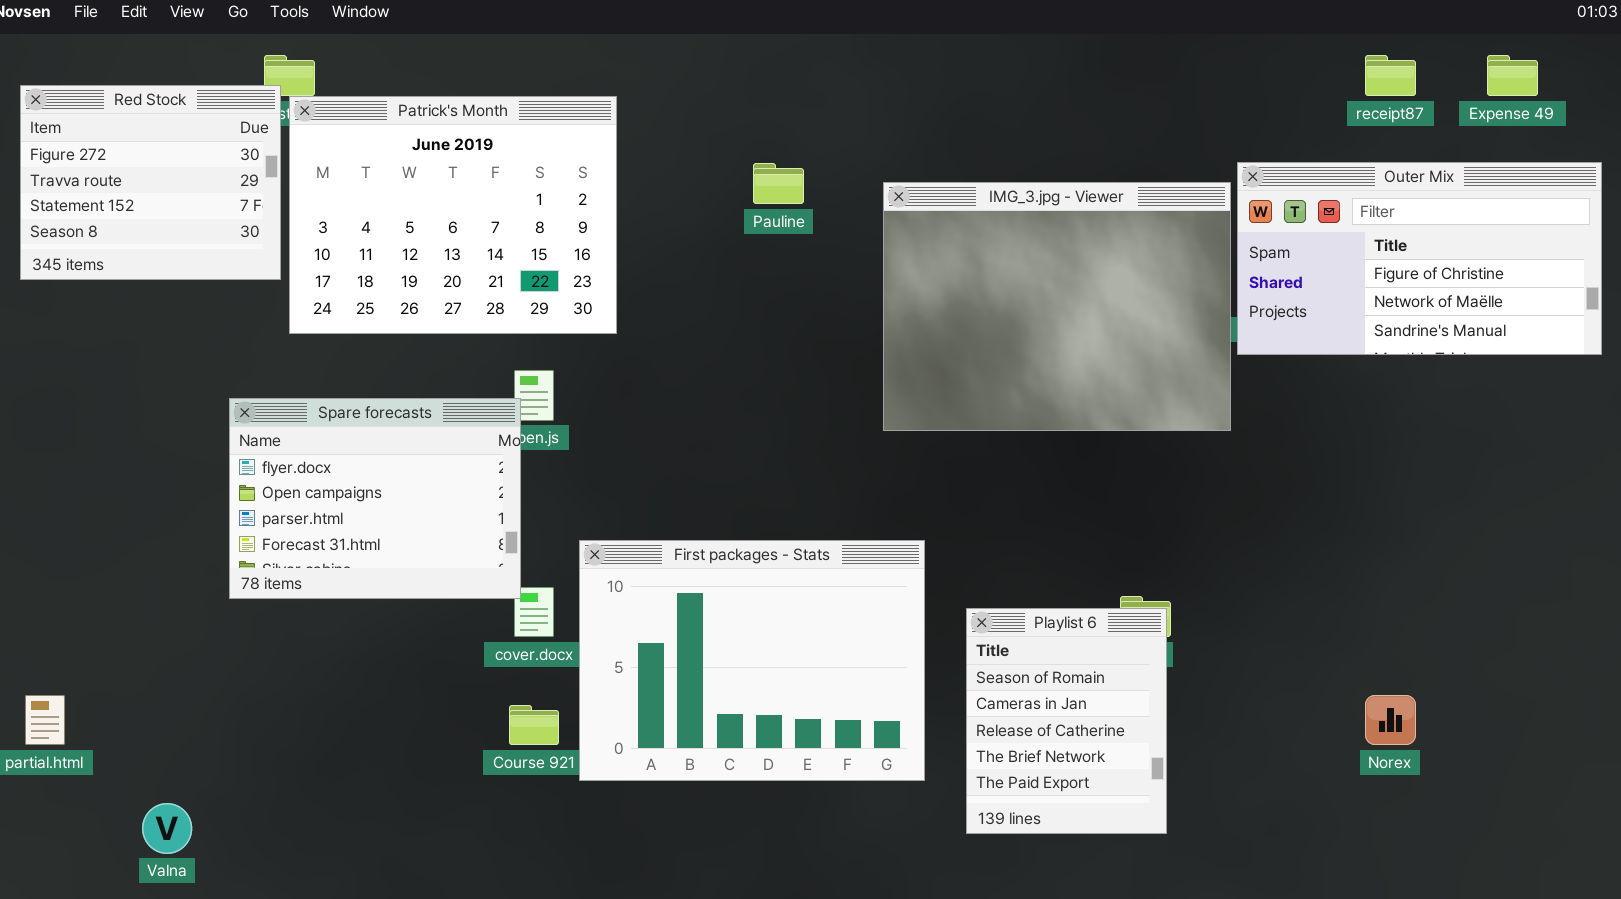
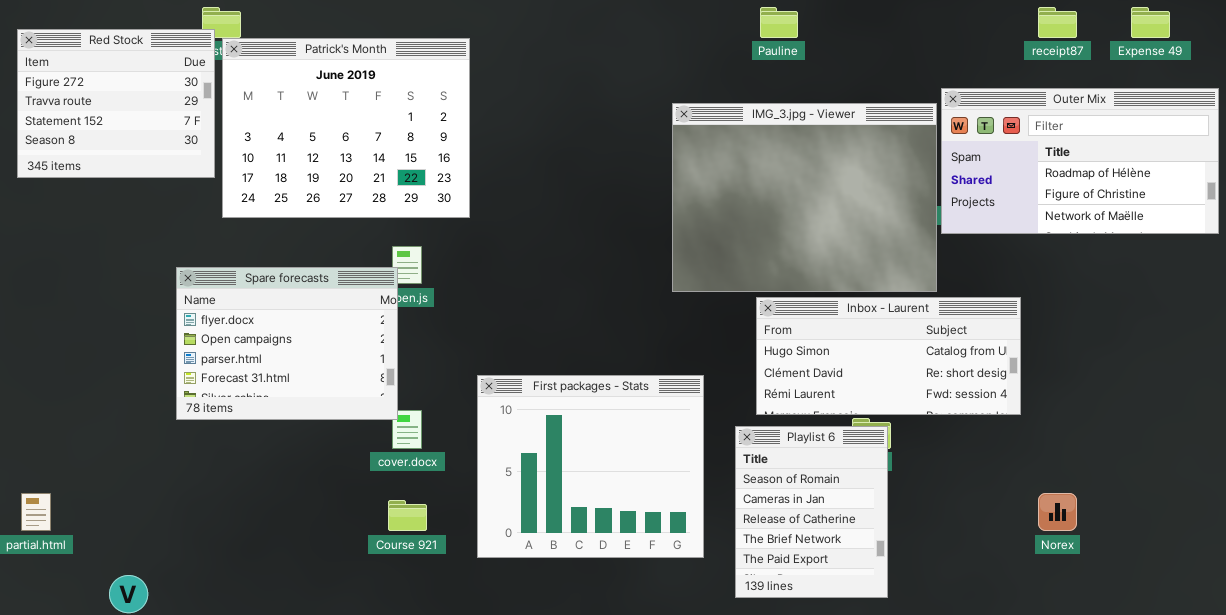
Outer Mix: [1237,162,1602,355] -> [941,88,1219,234], scrolled up 1 row
Pauline: [753,163,804,204] -> [760,7,798,38], moved
Inbox - Laurent: none -> [756,297,1021,415], opened
First packages - Stats: [579,540,925,781] -> [477,375,704,558], resized

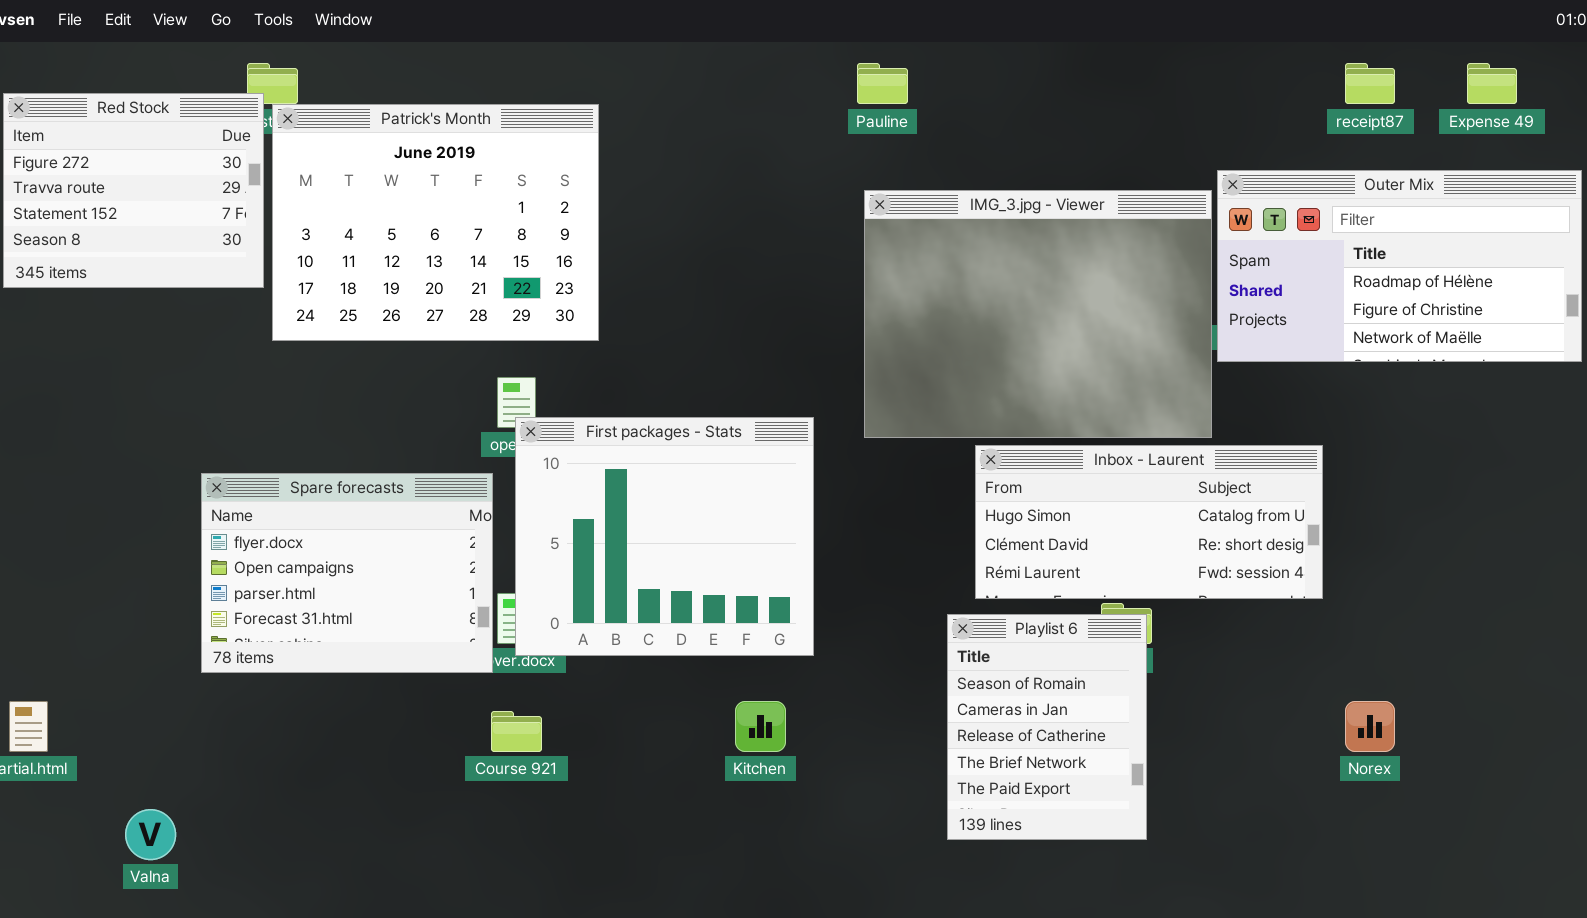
Pauline: [760,7,798,38] -> [857,63,908,104], moved
Spare forecasts: [176,267,398,420] -> [201,473,493,673], moved
First packages - Stats: [477,375,704,558] -> [515,417,814,656], moved

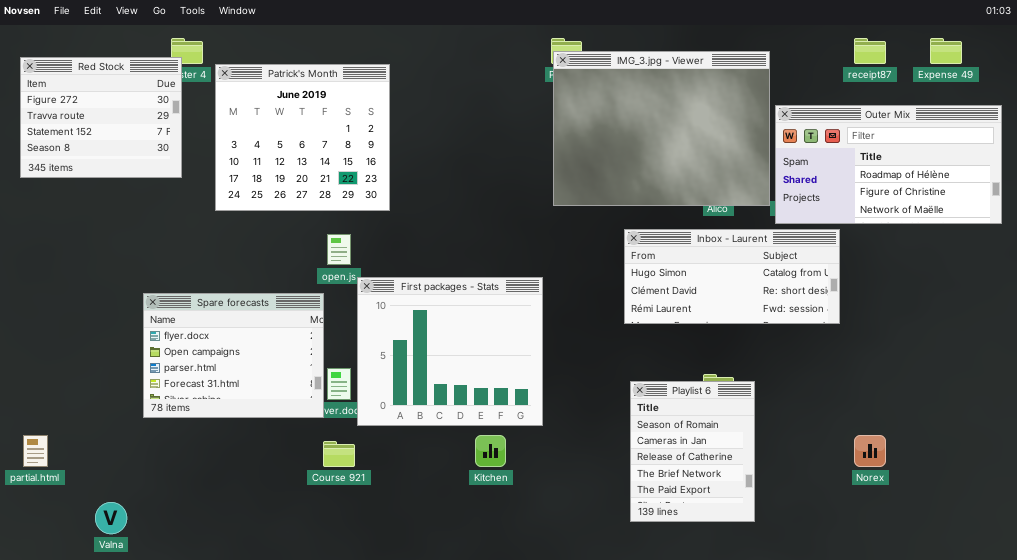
Patrick's Month: [272,104,599,341] -> [215,64,390,211], resized
IMG_3.jpg - Viewer: [864,190,1212,438] -> [553,51,770,206], moved
First packages - Stats: [515,417,814,656] -> [357,277,543,426], moved
Inbox - Laurent: [975,445,1323,599] -> [624,229,840,324], moved
Playlist 6: [947,614,1147,840] -> [630,381,755,522], moved

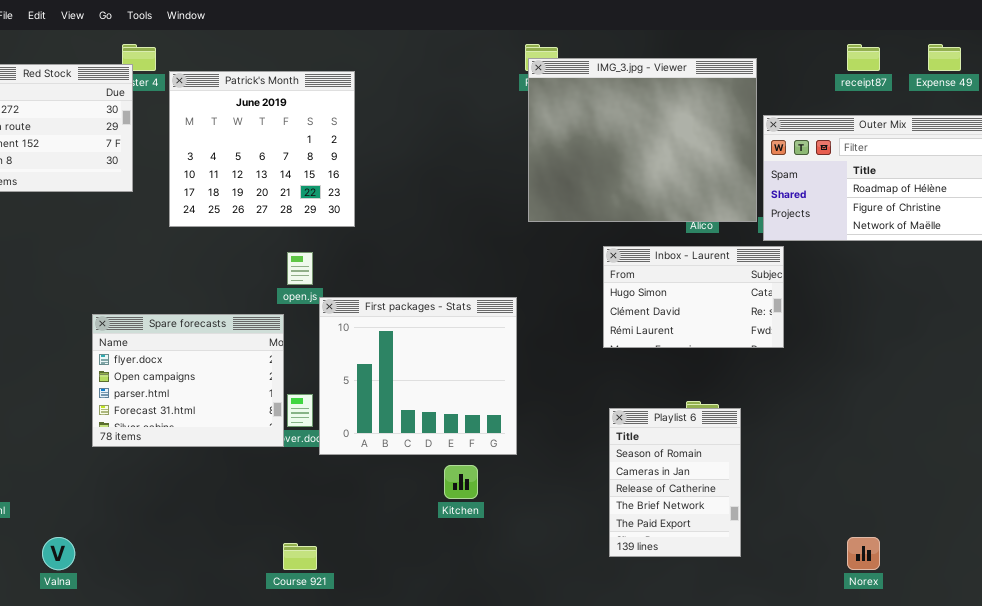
Inbox - Laurent: [624,229,840,324] -> [603,246,784,348], resized
Norex: [854,435,886,467] -> [847,537,880,570], moved
Course 921: [323,441,355,467] -> [283,543,317,570], moved

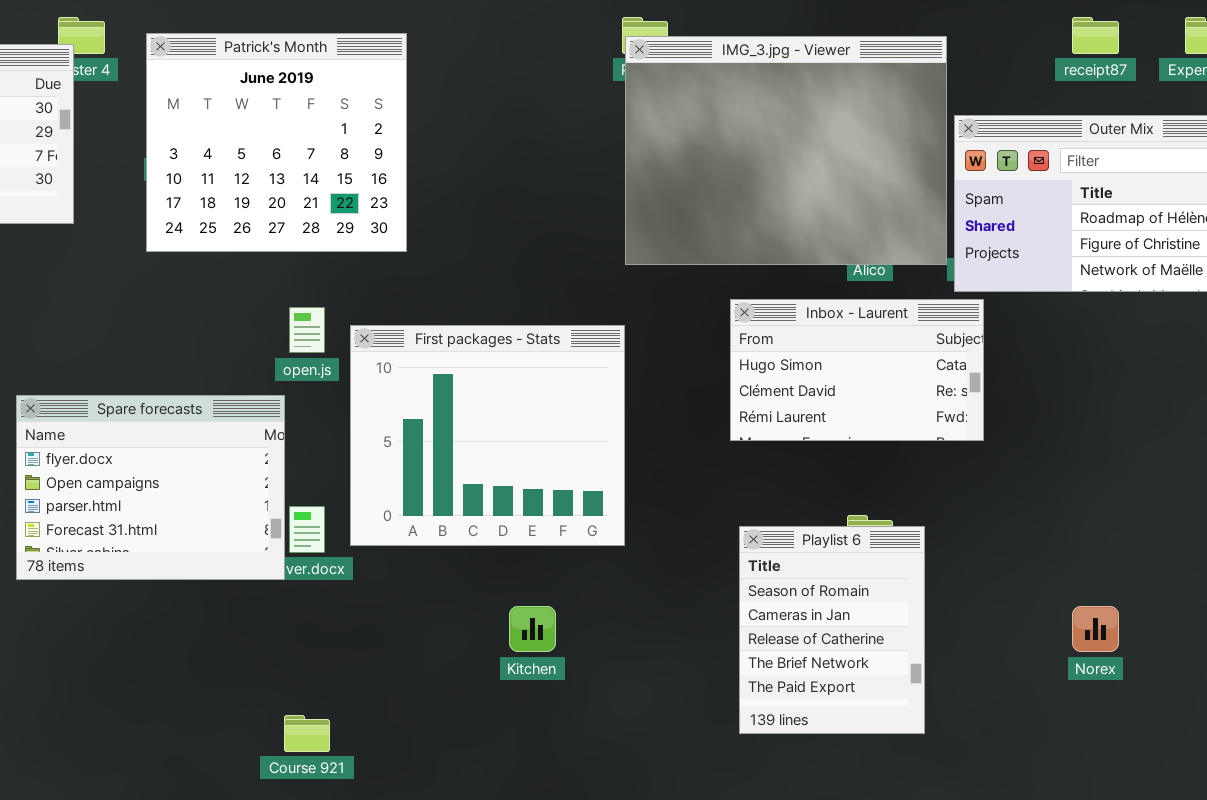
Patrick's Month: [169,71,355,227] -> [146,33,407,252], moved
First packages - Stats: [319,297,517,455] -> [350,325,625,546], moved
Norex: [847,537,880,570] -> [1072,606,1119,652], moved

